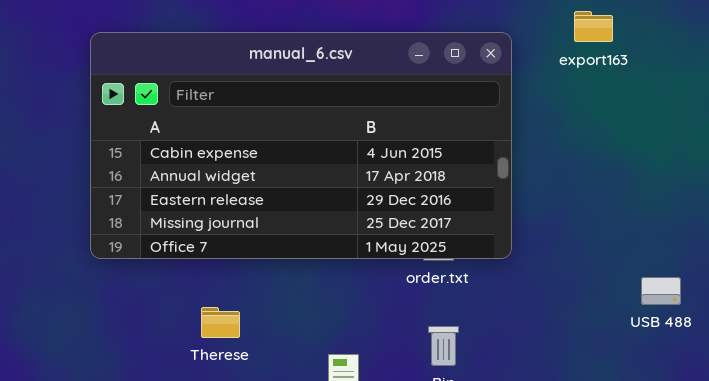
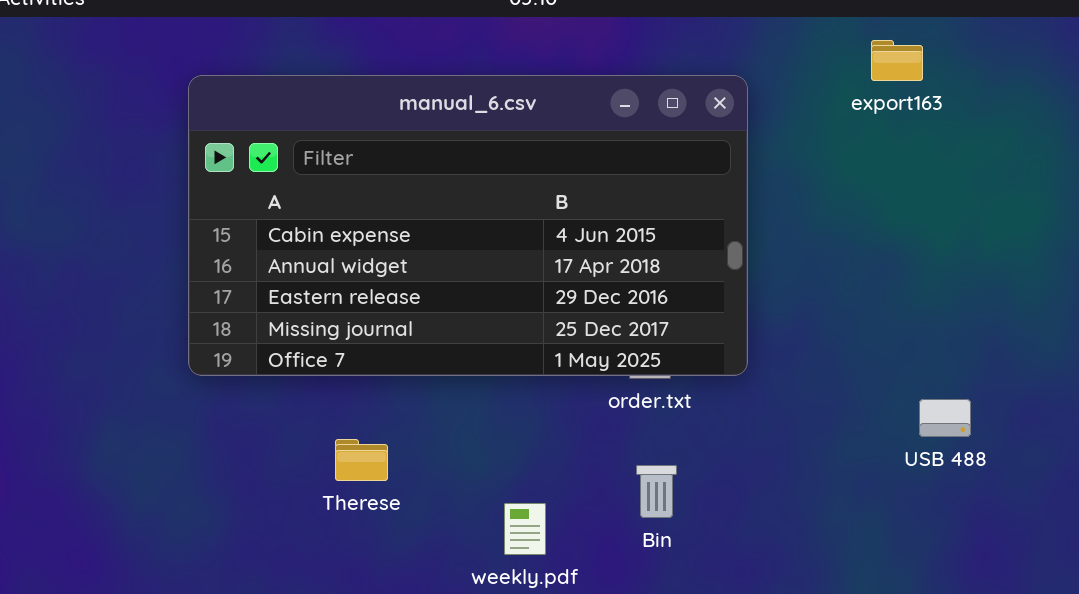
export163: [574,11,613,42] -> [871,40,923,81], moved

